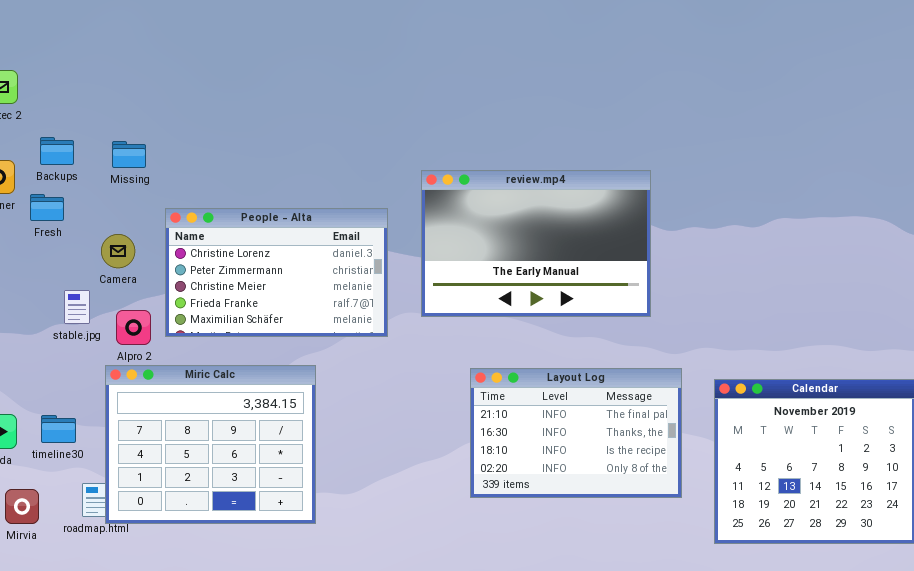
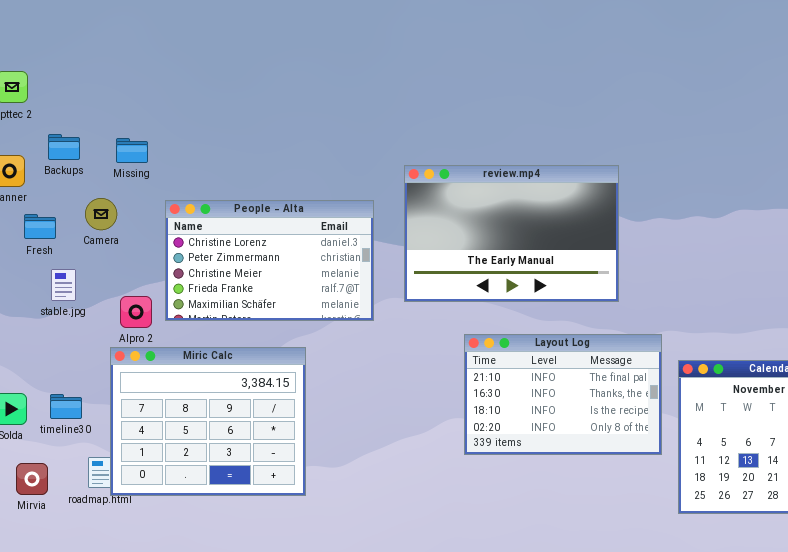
Fresh: [30,194,64,221] -> [24,214,56,239], moved
Camera: [101,234,135,268] -> [85,198,117,230], moved
stable.jpg: [64,290,90,324] -> [51,269,76,301], moved
Layout Log: [470,368,682,498] -> [464,334,662,455], moved

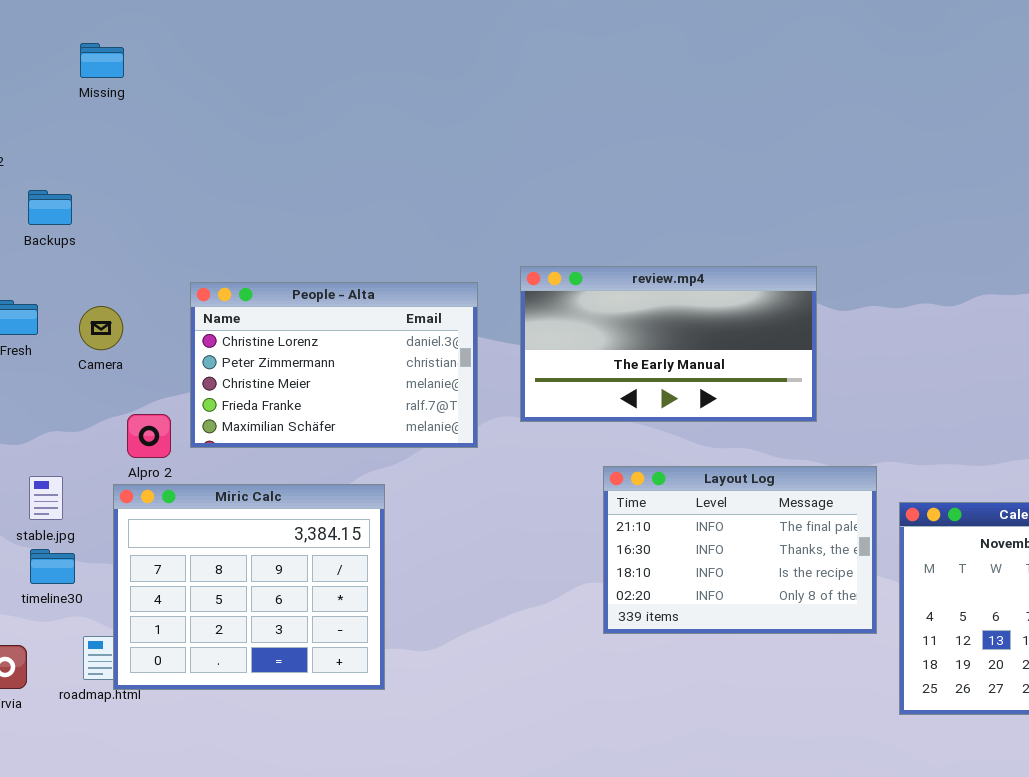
Missing: [116,138,148,163] -> [80,43,124,78], moved
review.mp4: [404,165,619,302] -> [520,266,817,422], resized
Camera: [85,198,117,230] -> [79,306,123,350], moved
stable.jpg: [51,269,76,301] -> [29,476,63,520], moved

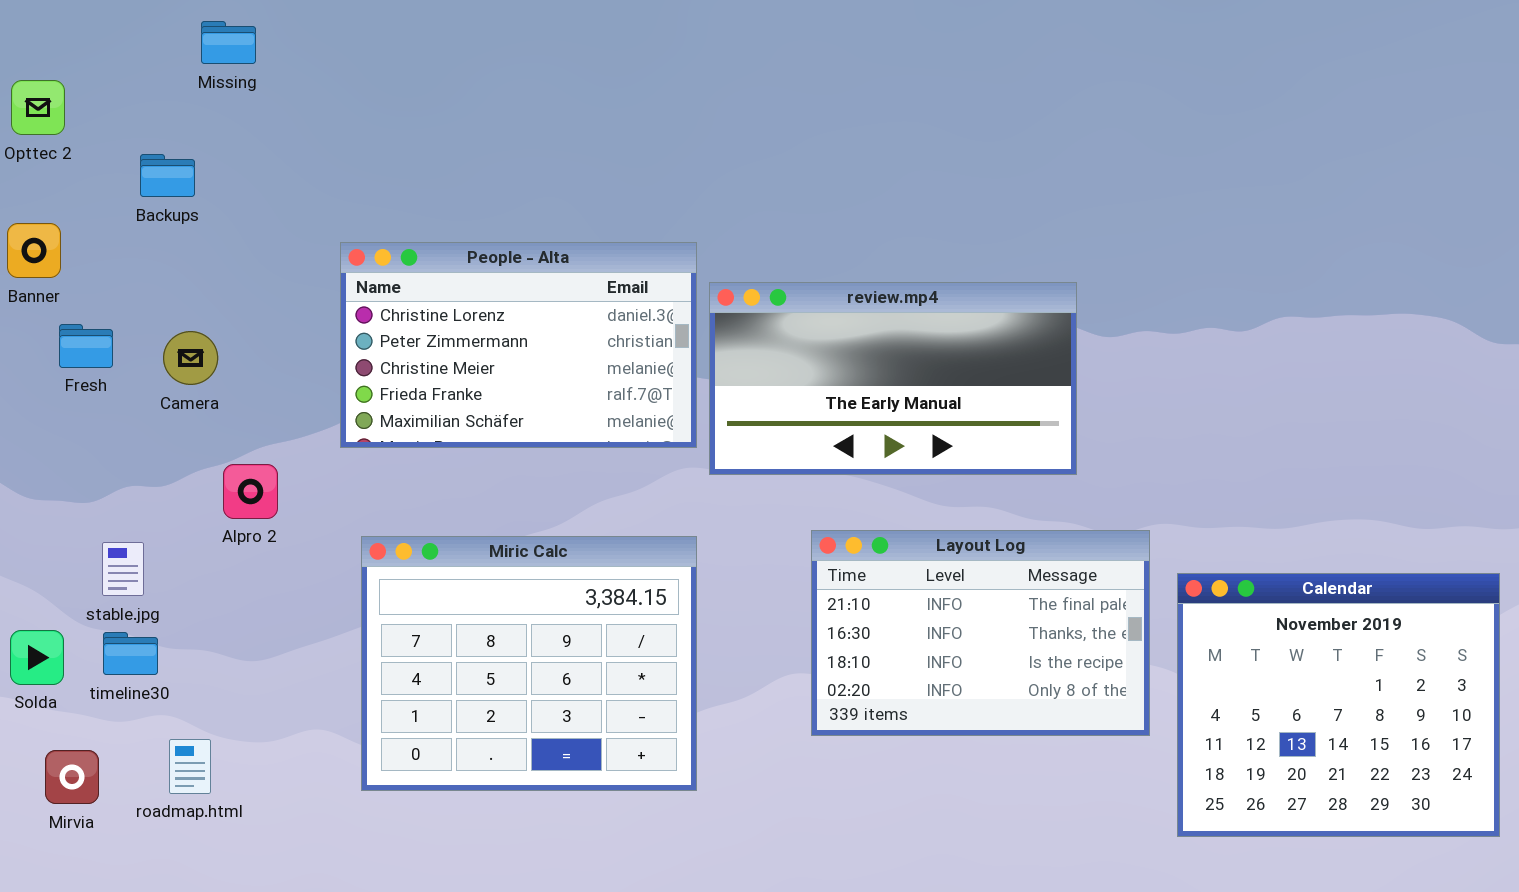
Missing: [80,43,124,78] -> [201,21,256,64], moved
Backups: [28,190,72,225] -> [140,154,195,197], moved
People - Alta: [190,282,478,448] -> [340,242,697,448], moved
Miric Calc: [113,484,385,690] -> [361,536,697,791], moved

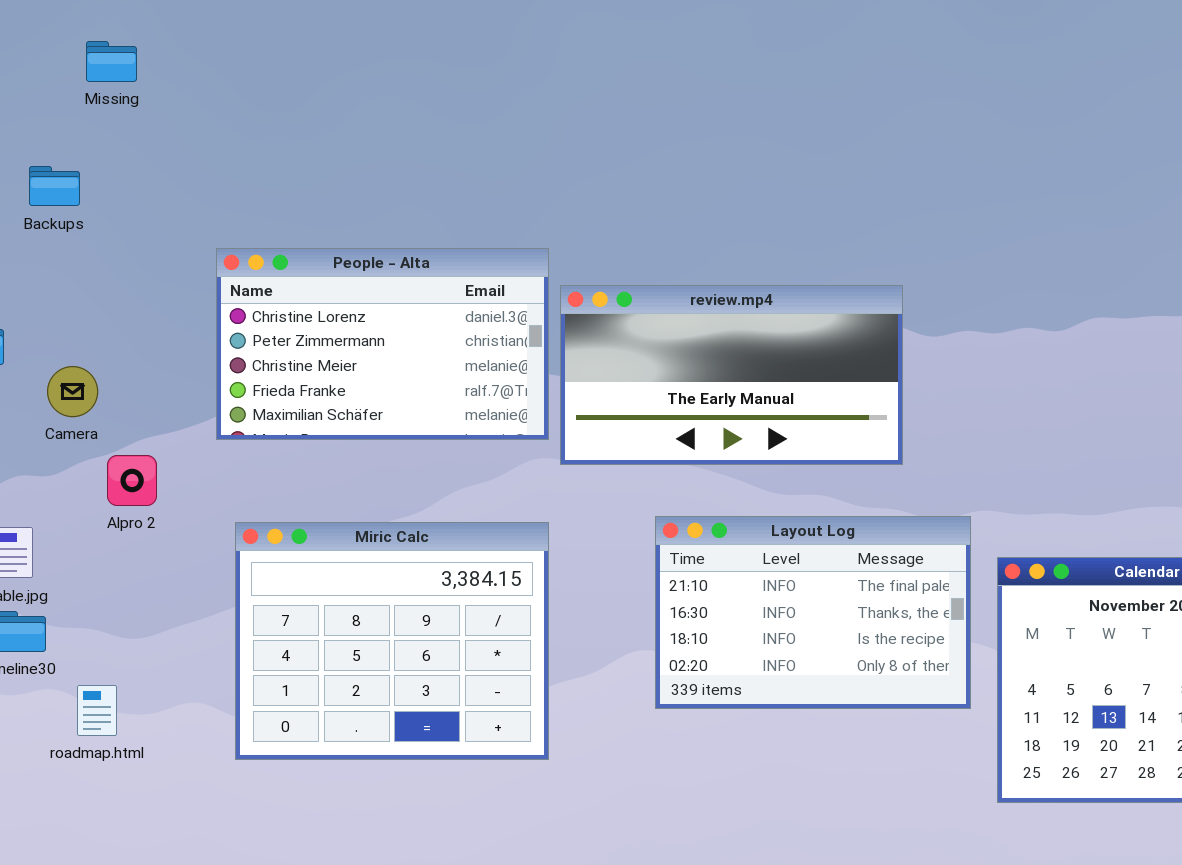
Camera: [163,331,218,385] -> [47,366,98,417], moved
roadmap.html: [169,739,211,794] -> [77,685,117,736], moved

